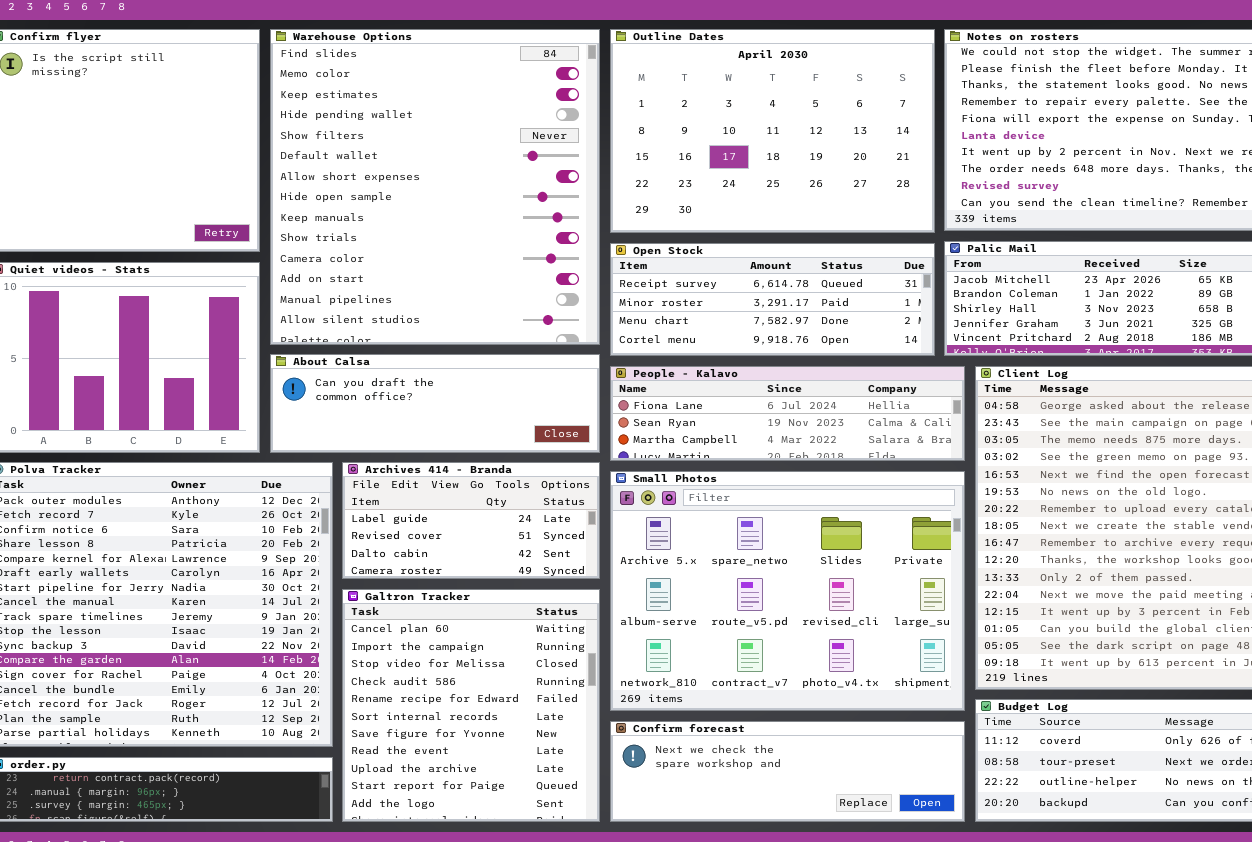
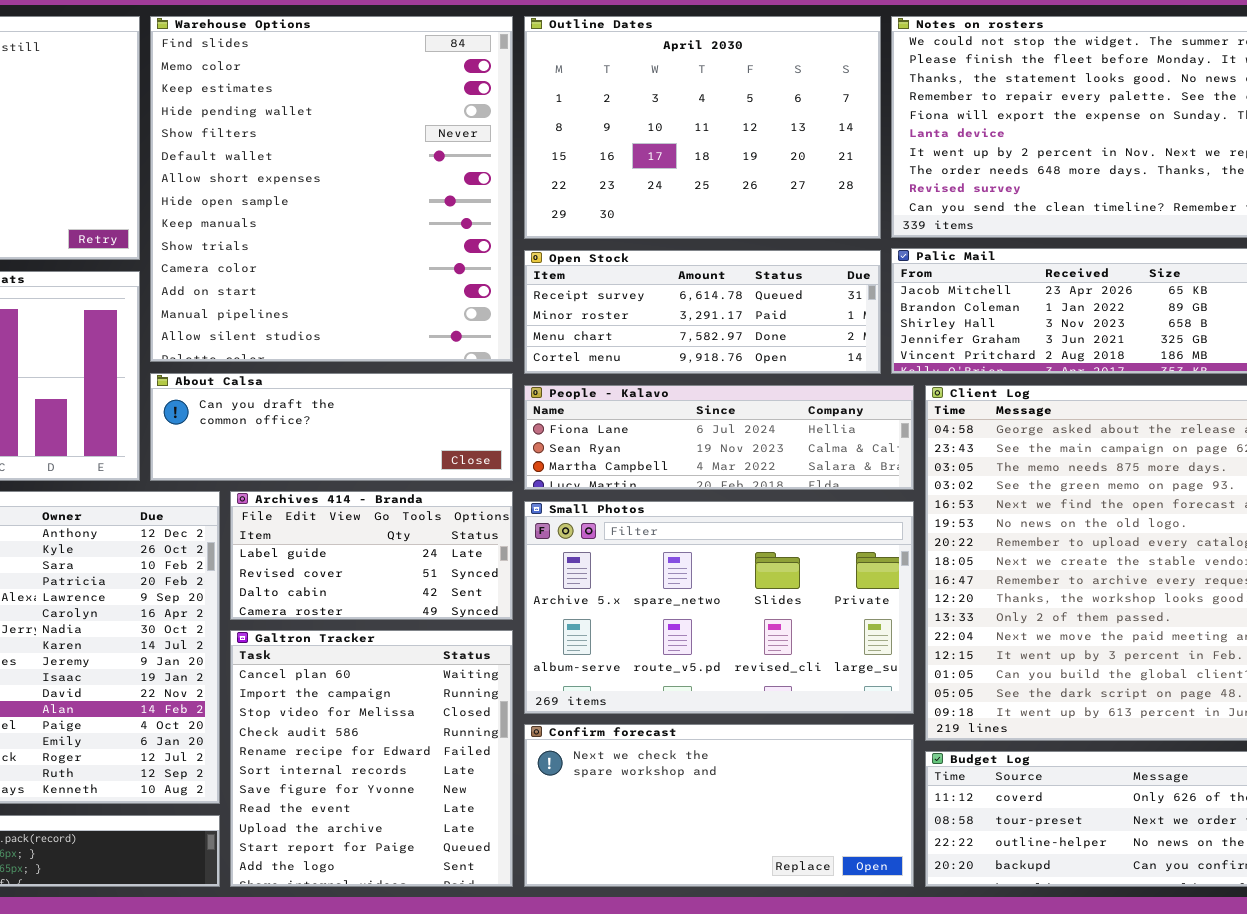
Small Photos: [610,471,965,711] -> [524,501,914,714], resized
Confirm forecast: [610,721,965,822] -> [524,724,914,887], resized

